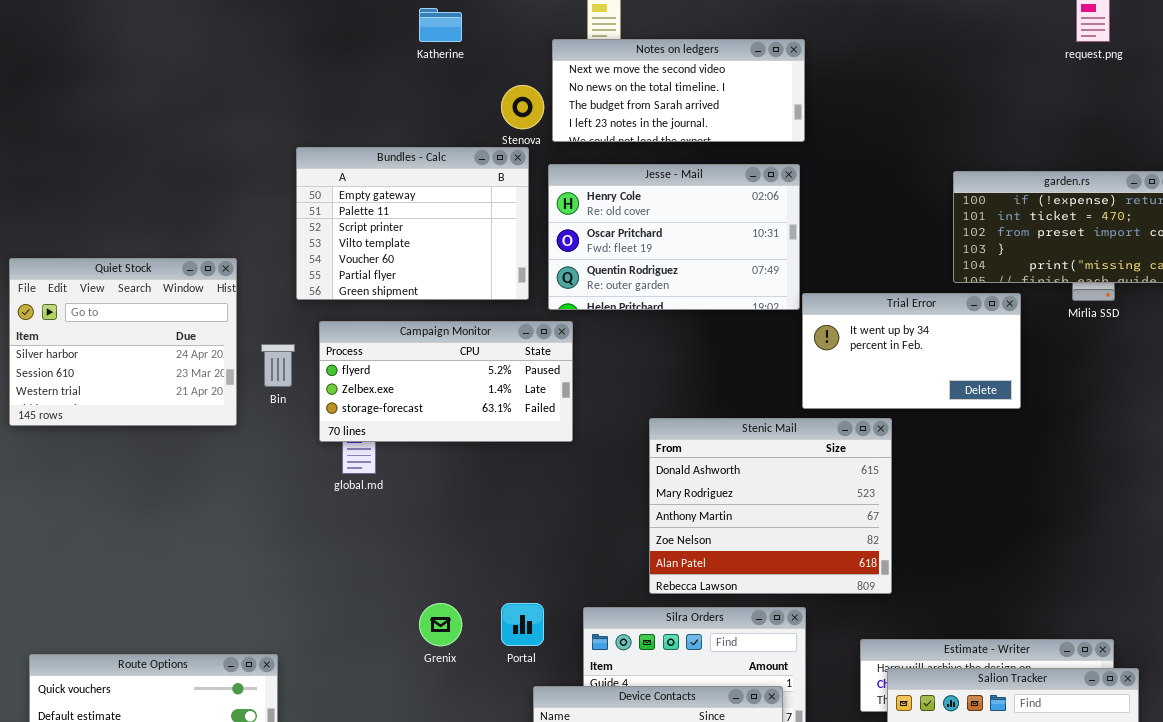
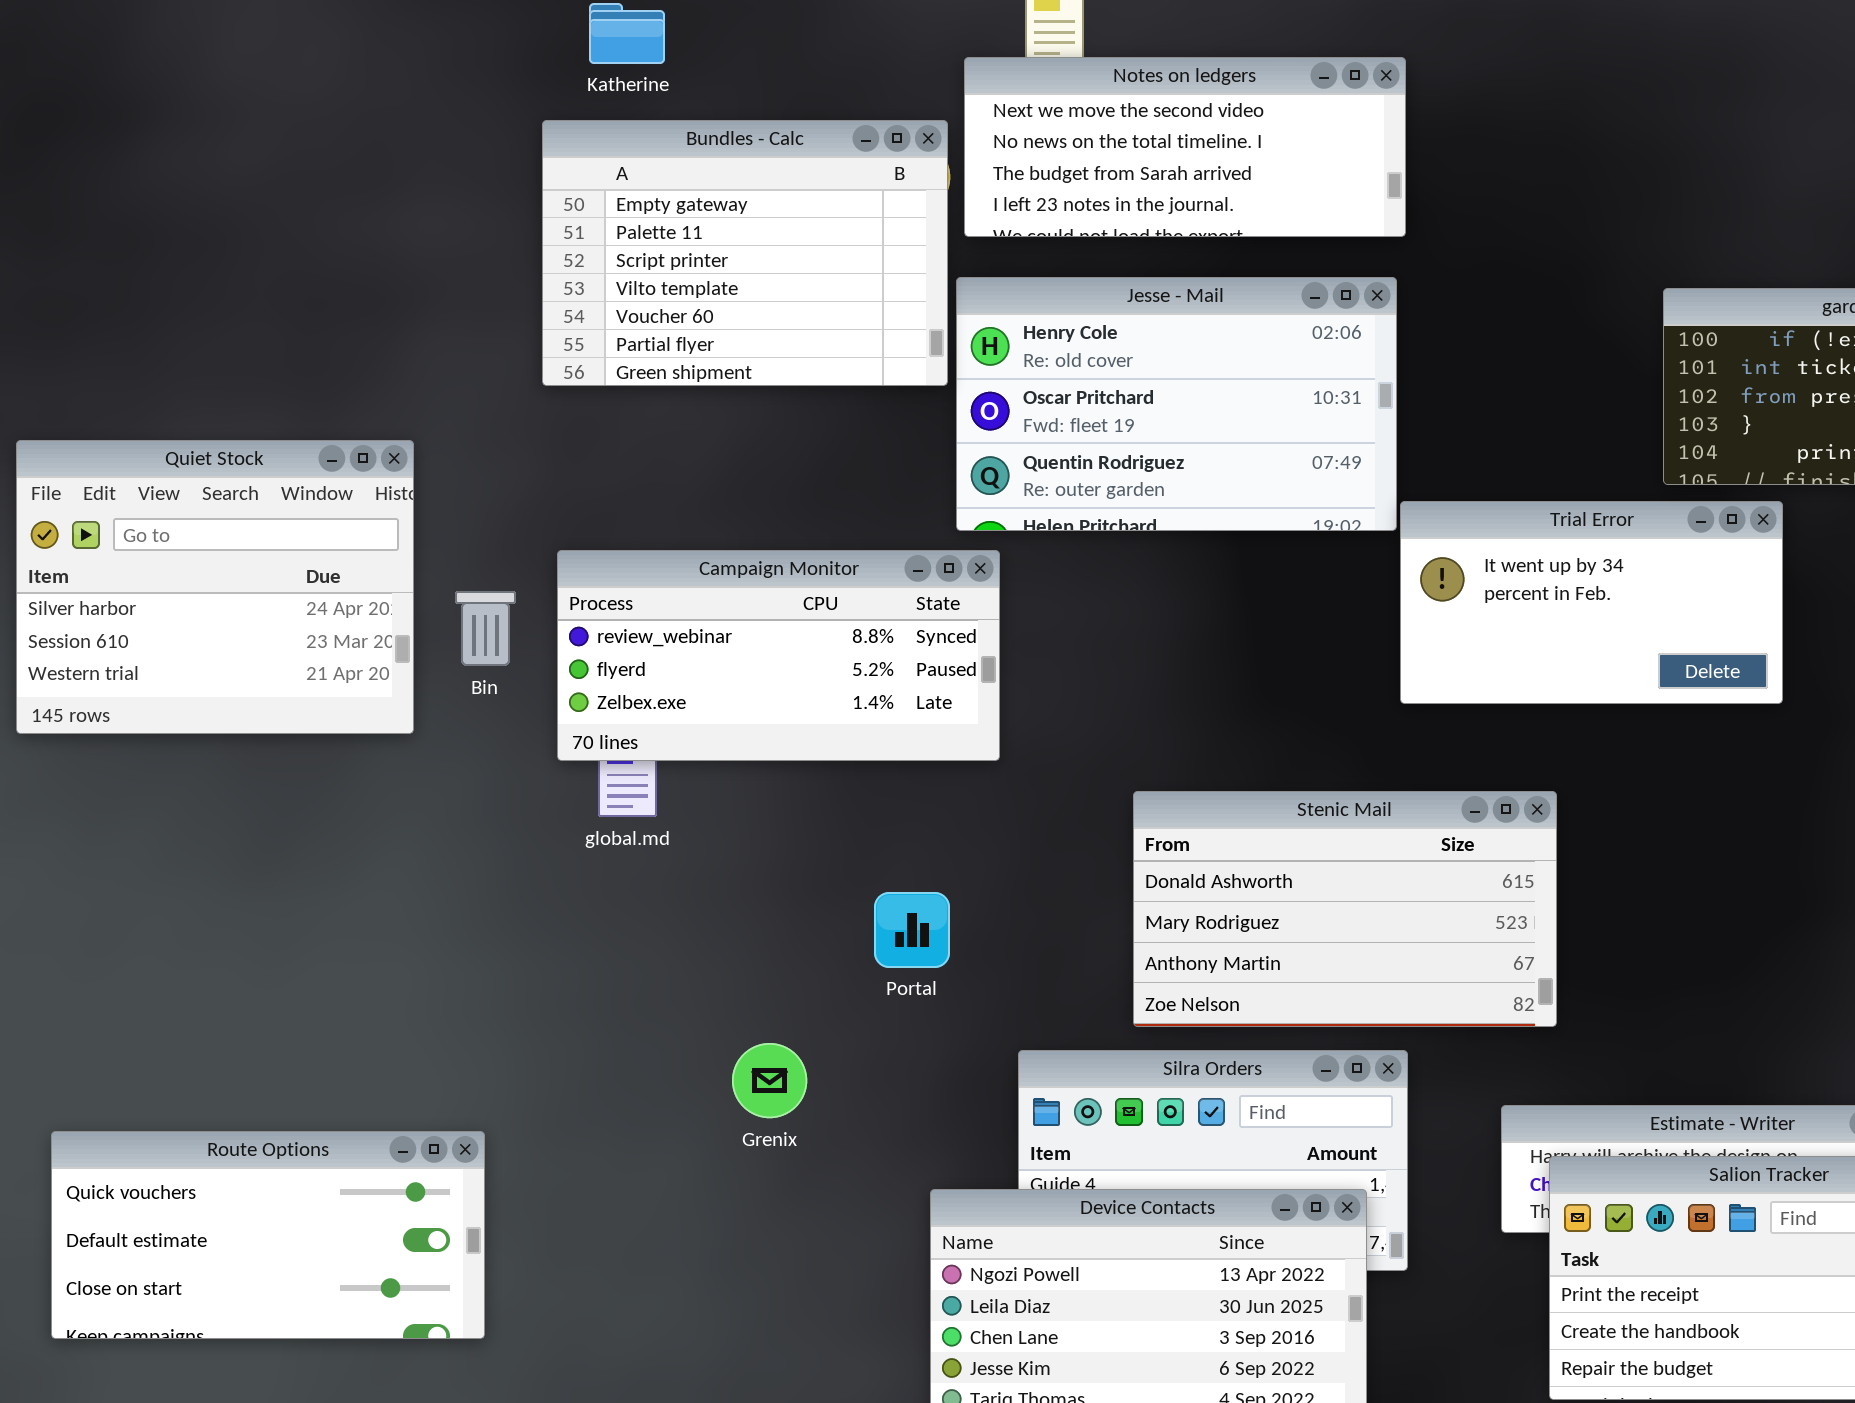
Katherine: [419,8,462,42] -> [589,3,665,64], moved
Bundles - Calc: [296,147,529,300] -> [542,120,948,386], moved
Campaign Monitor: [319,321,573,442] -> [557,550,1000,761], scrolled up 1 row
Stenic Mail: [649,418,892,594] -> [1133,791,1557,1027], resized
Portal: [501,603,544,646] -> [874,892,950,968], moved

